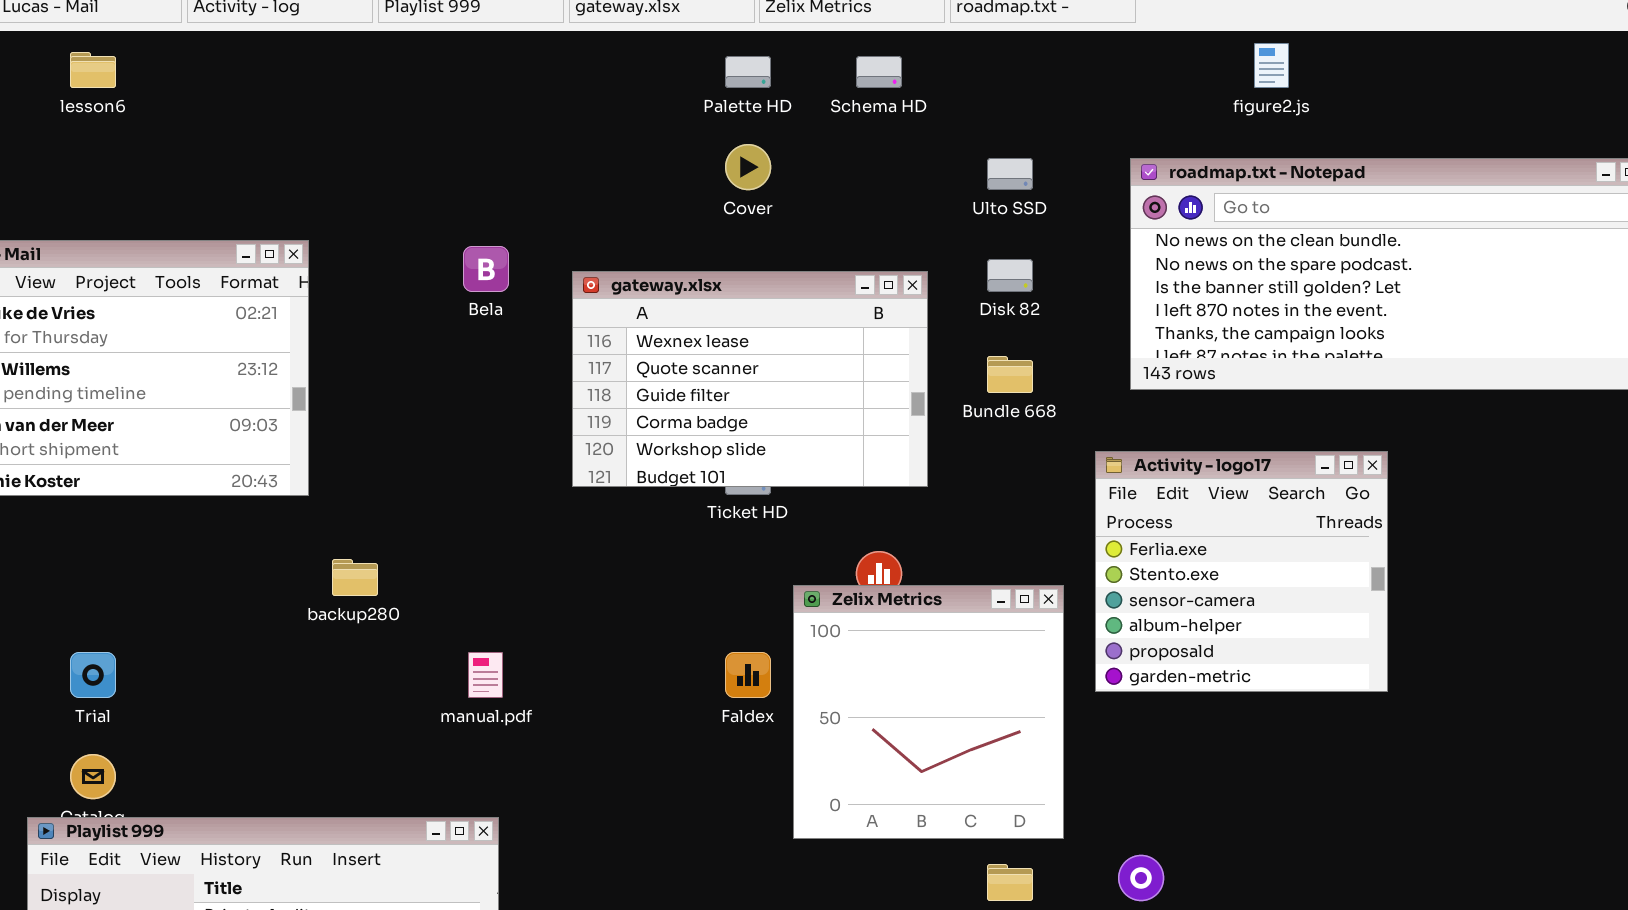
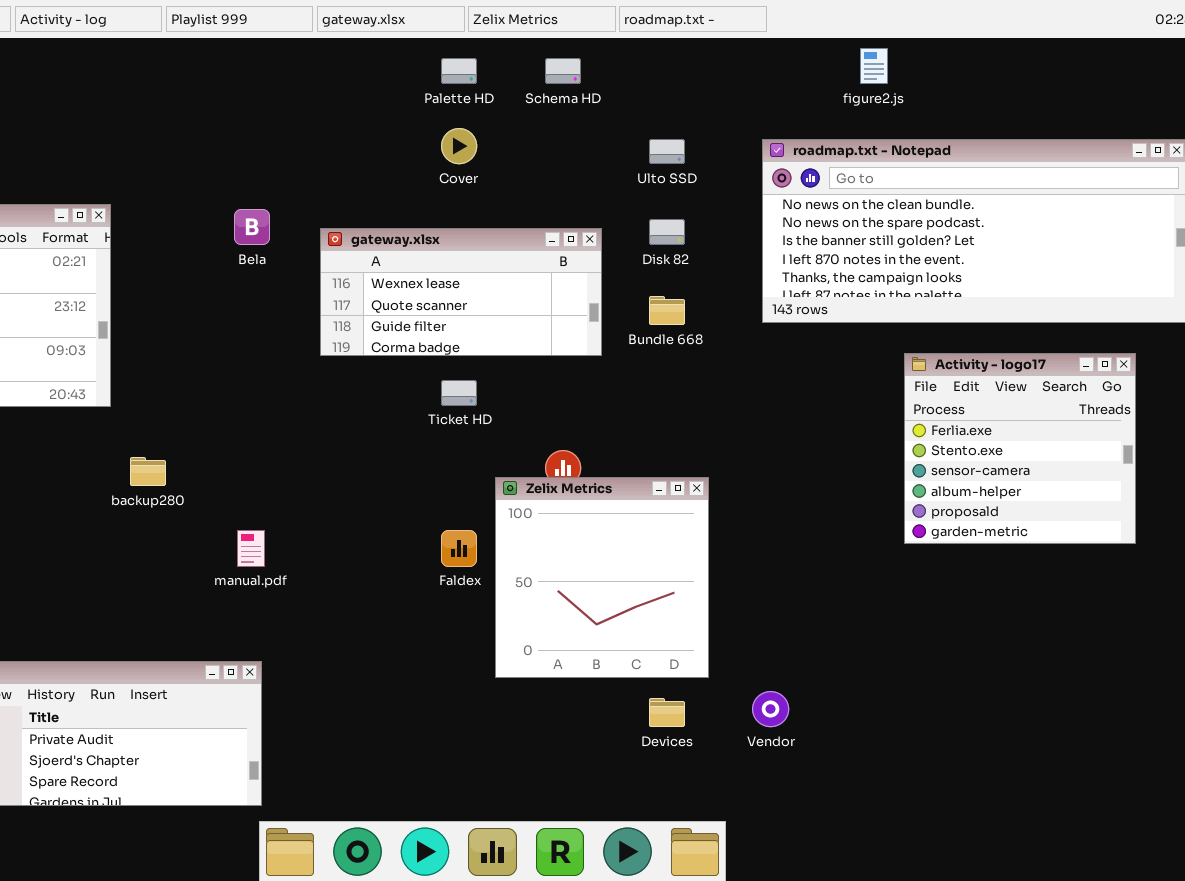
gateway.xlsx: [572,271,928,487] -> [320,228,602,356], resized
Activity - logo17: [1095,451,1388,692] -> [904,353,1136,544], moved

